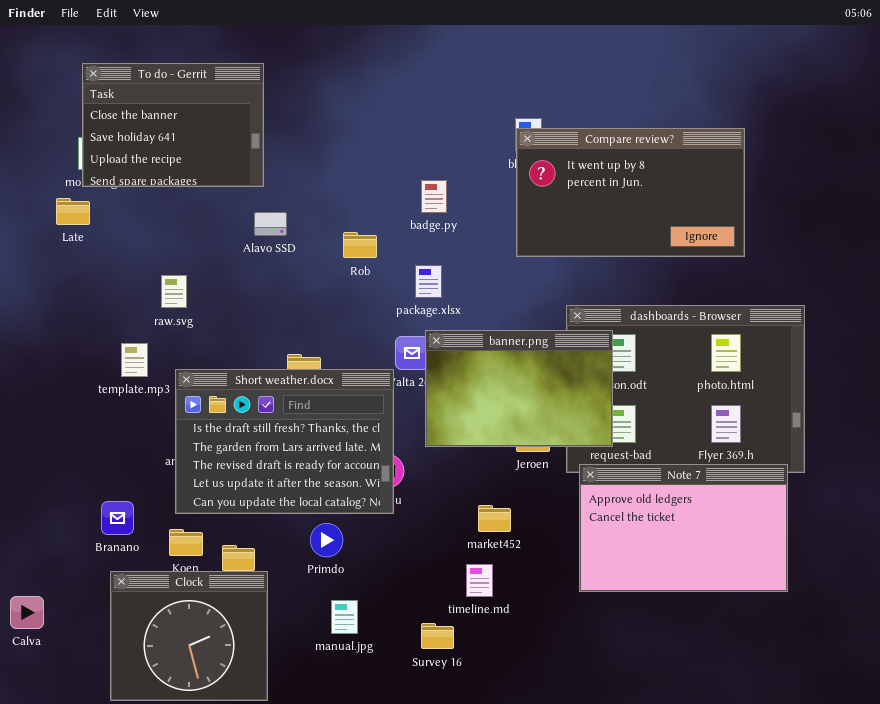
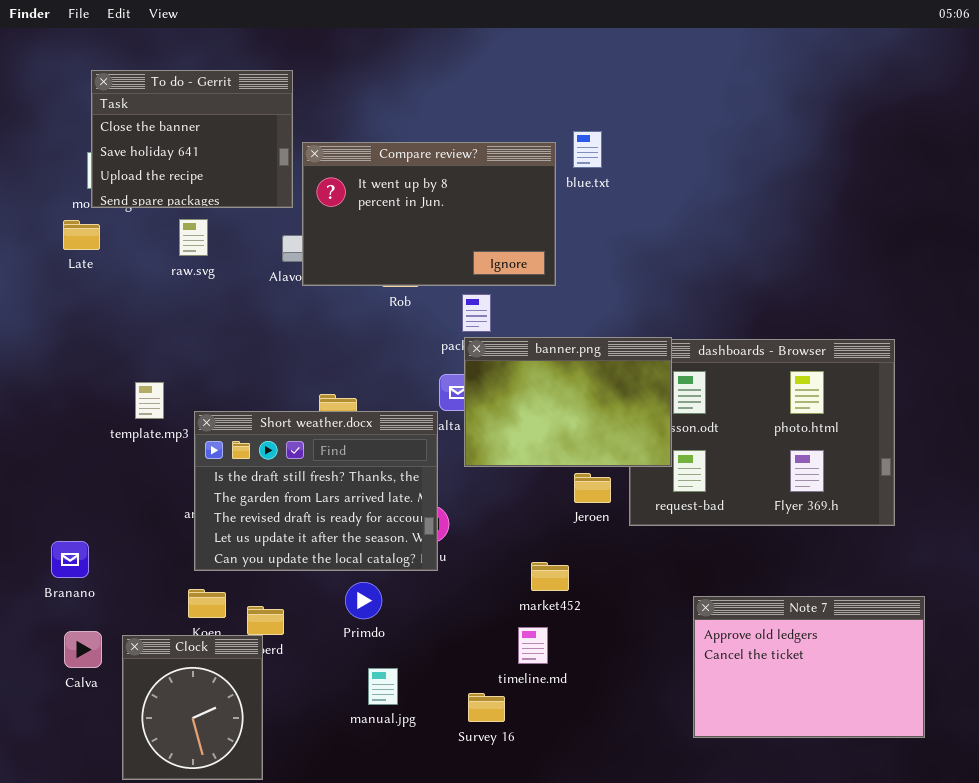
Compare review?: [516,128,745,257] -> [302,142,556,286], moved
raw.svg: [161,275,187,308] -> [179,219,208,256], moved
banner.png: [425,330,613,447] -> [464,337,672,467], moved
Note 7: [579,464,788,592] -> [693,596,925,738], moved
Branano: [101,501,134,535] -> [51,541,89,578], moved
Clock: [110,571,268,701] -> [122,635,263,780], resized
Calva: [10,596,44,629] -> [64,631,102,668], moved

